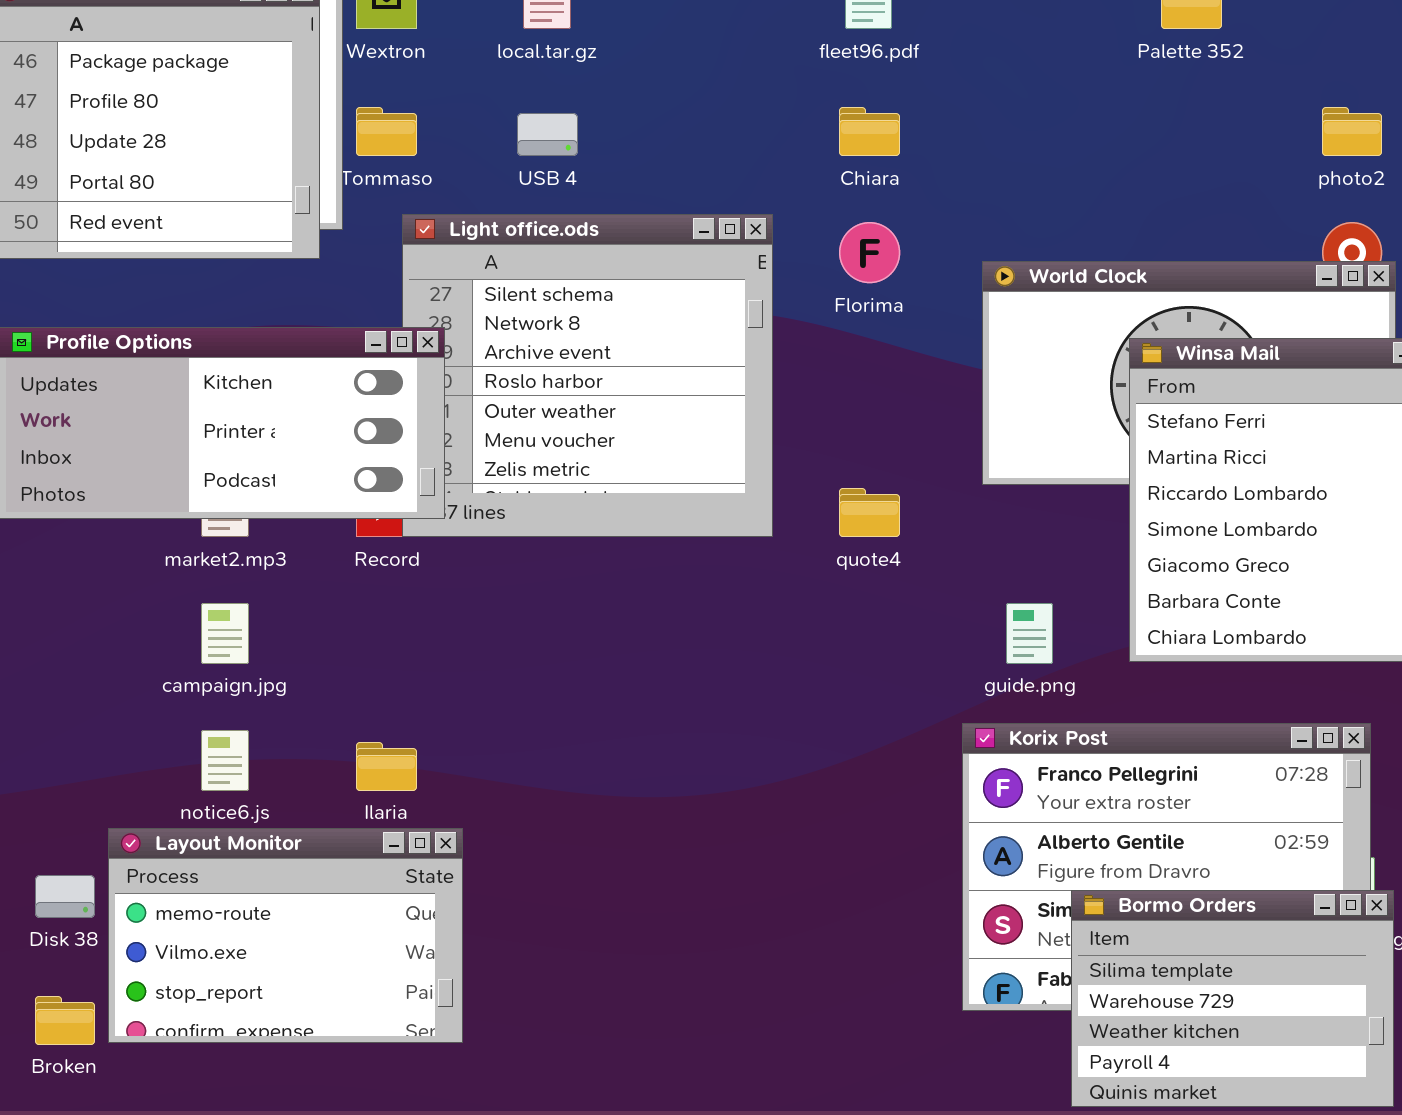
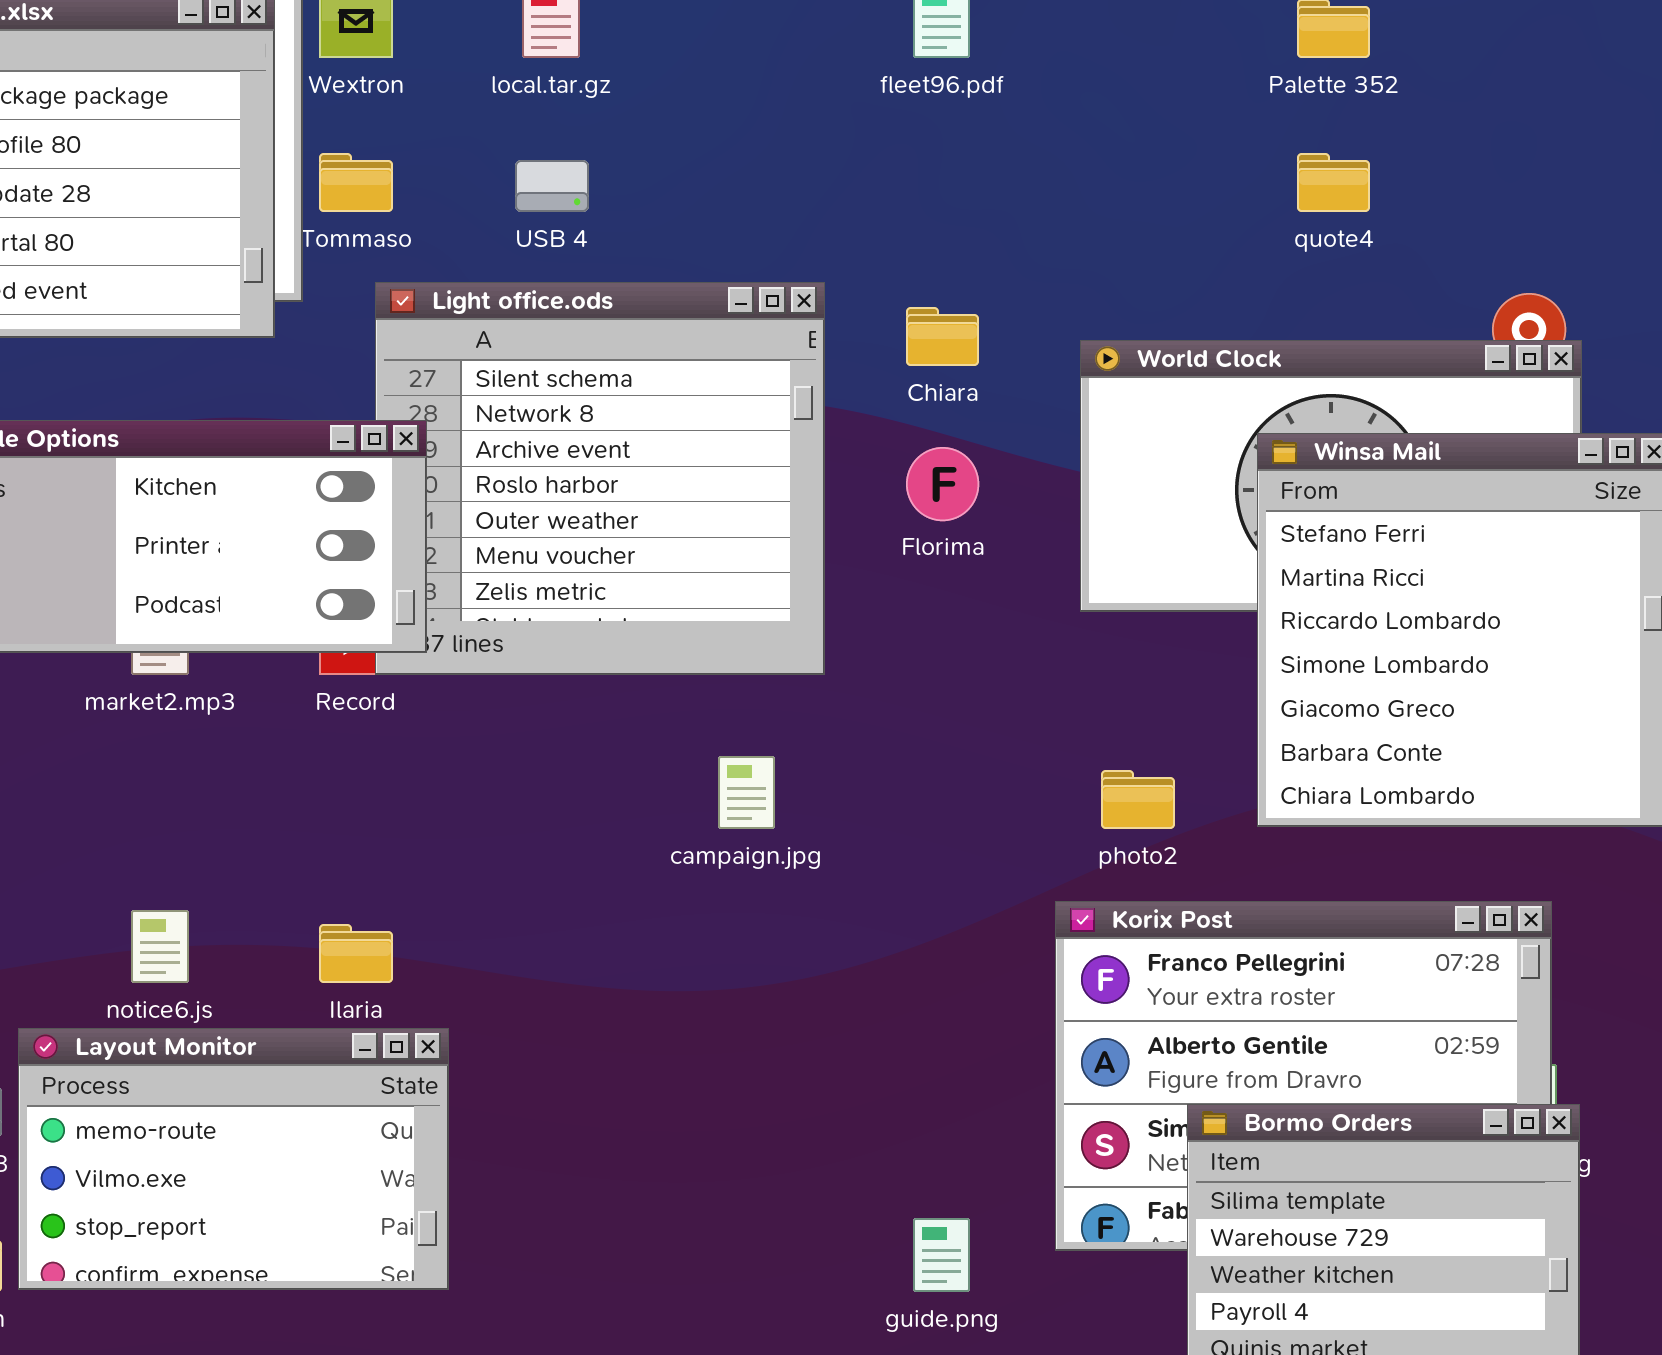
Chiara: [839,107,900,156] -> [906,307,979,366], moved
photo2: [1322,107,1382,156] -> [1101,770,1175,829], moved
Florima: [839,222,900,283] -> [906,447,979,521], moved
quote4: [839,488,900,537] -> [1297,153,1370,212], moved
campaign.jpg: [201,603,249,664] -> [718,756,775,829], moved
guide.png: [1006,603,1053,664] -> [913,1218,970,1292], moved

